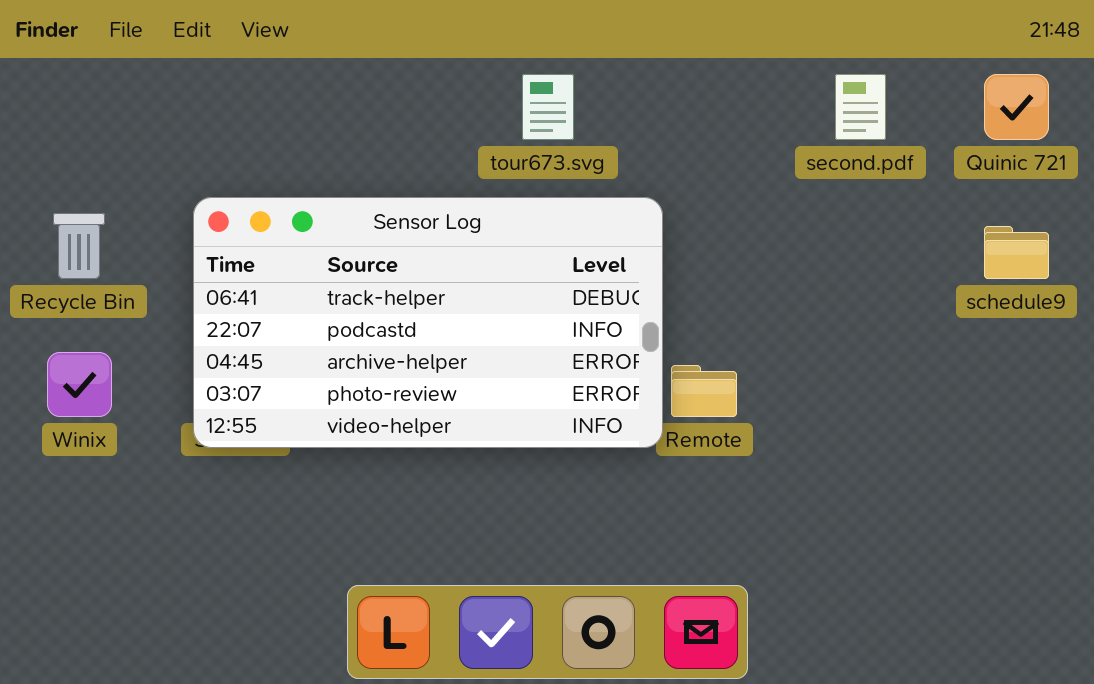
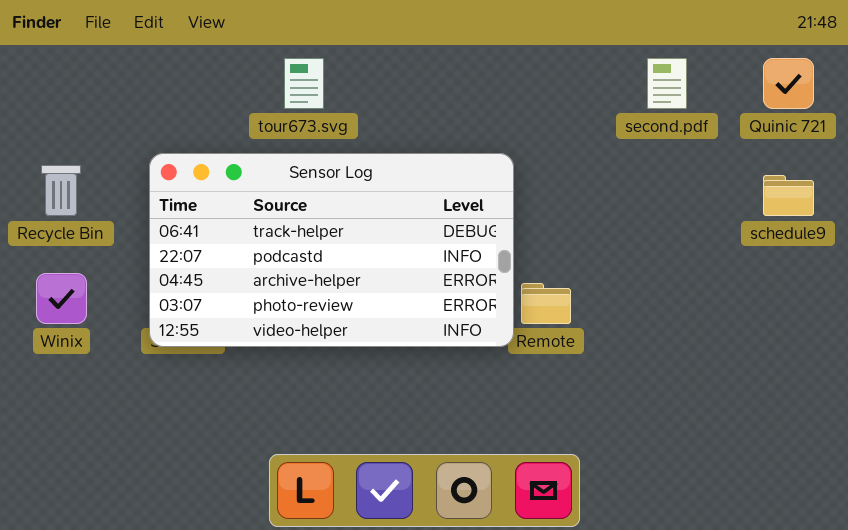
tour673.svg: [522,74,574,140] -> [284,58,324,109], moved

